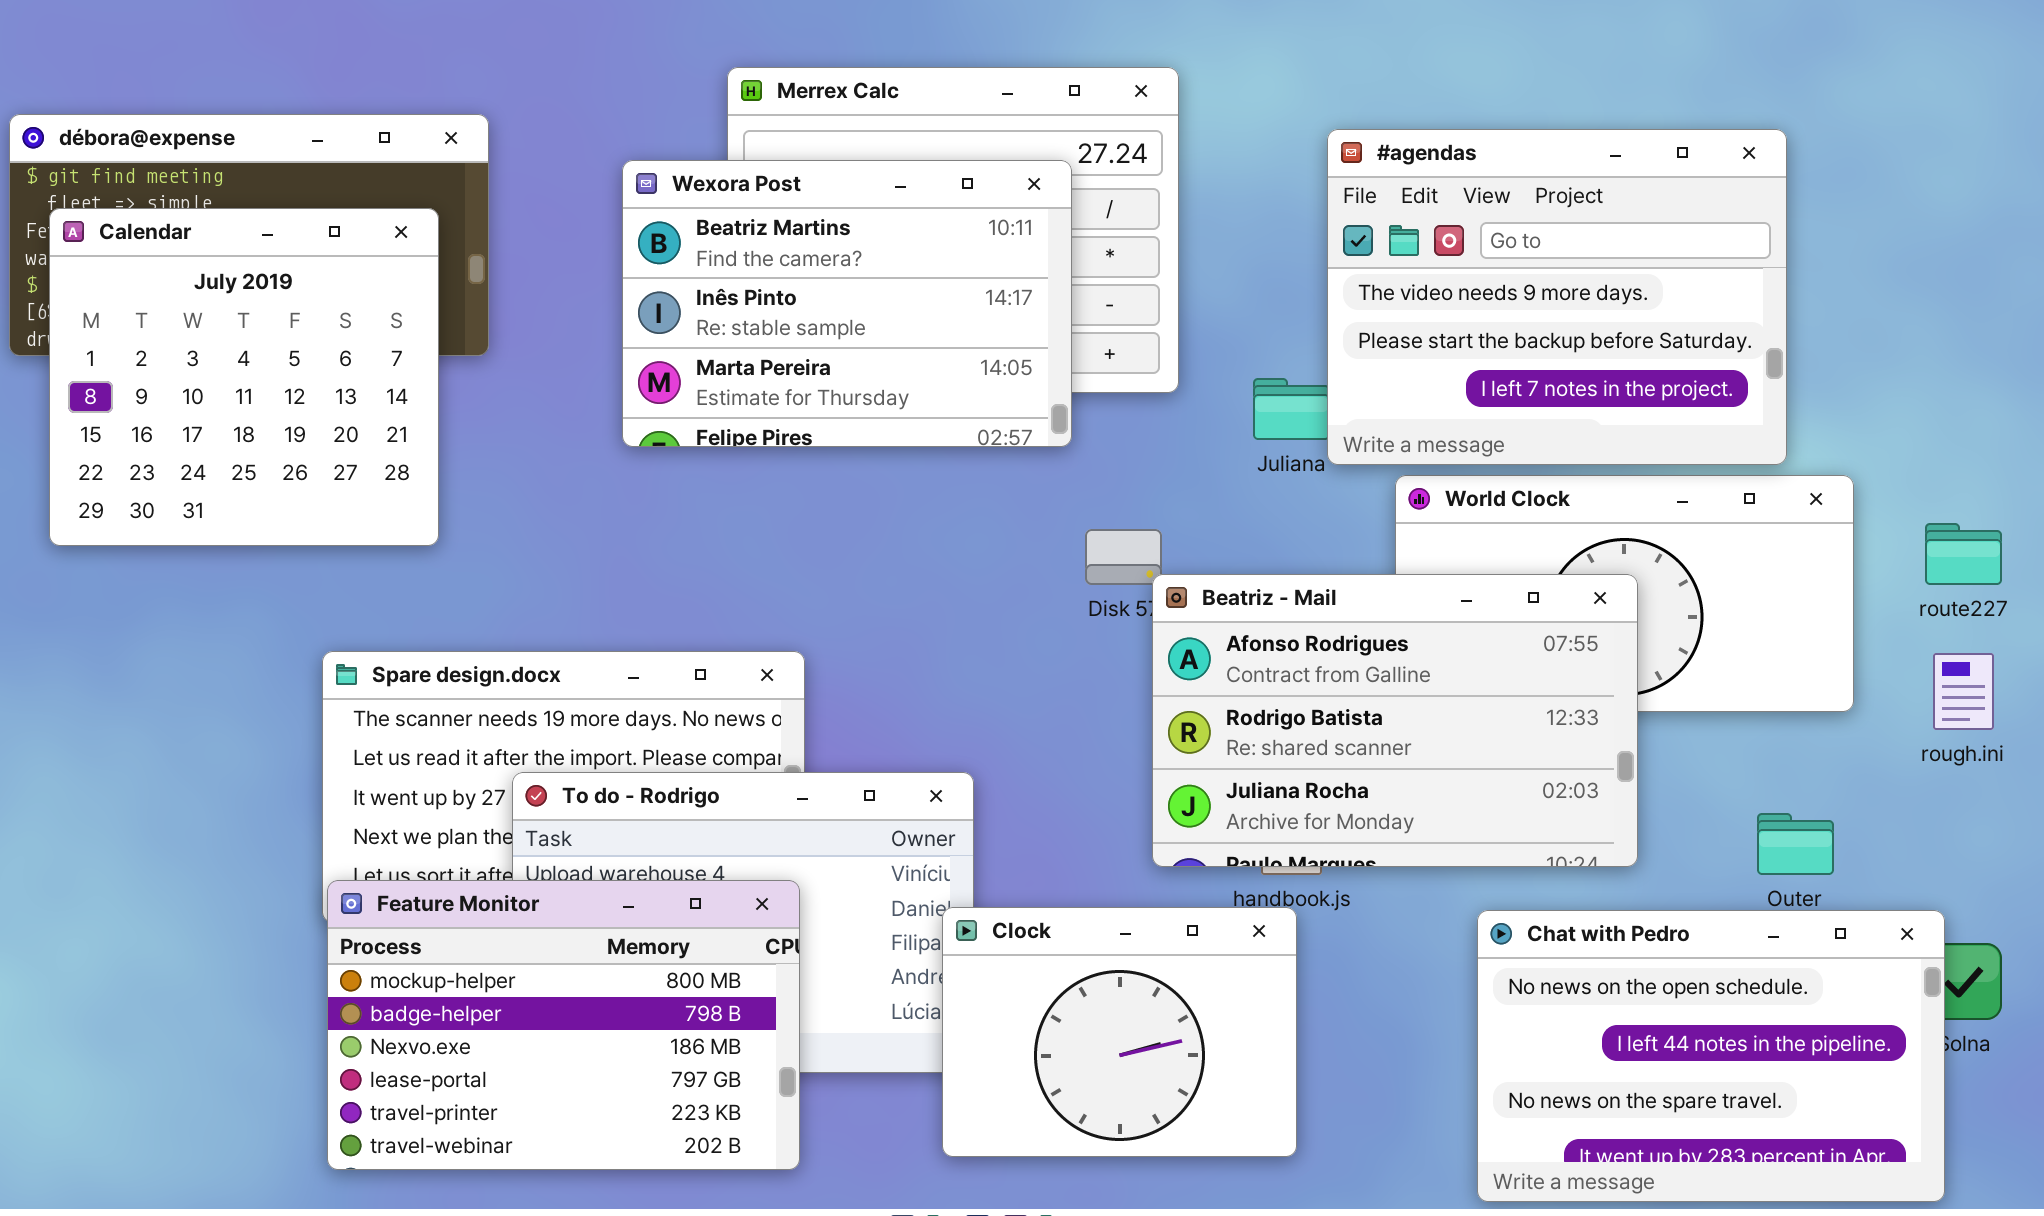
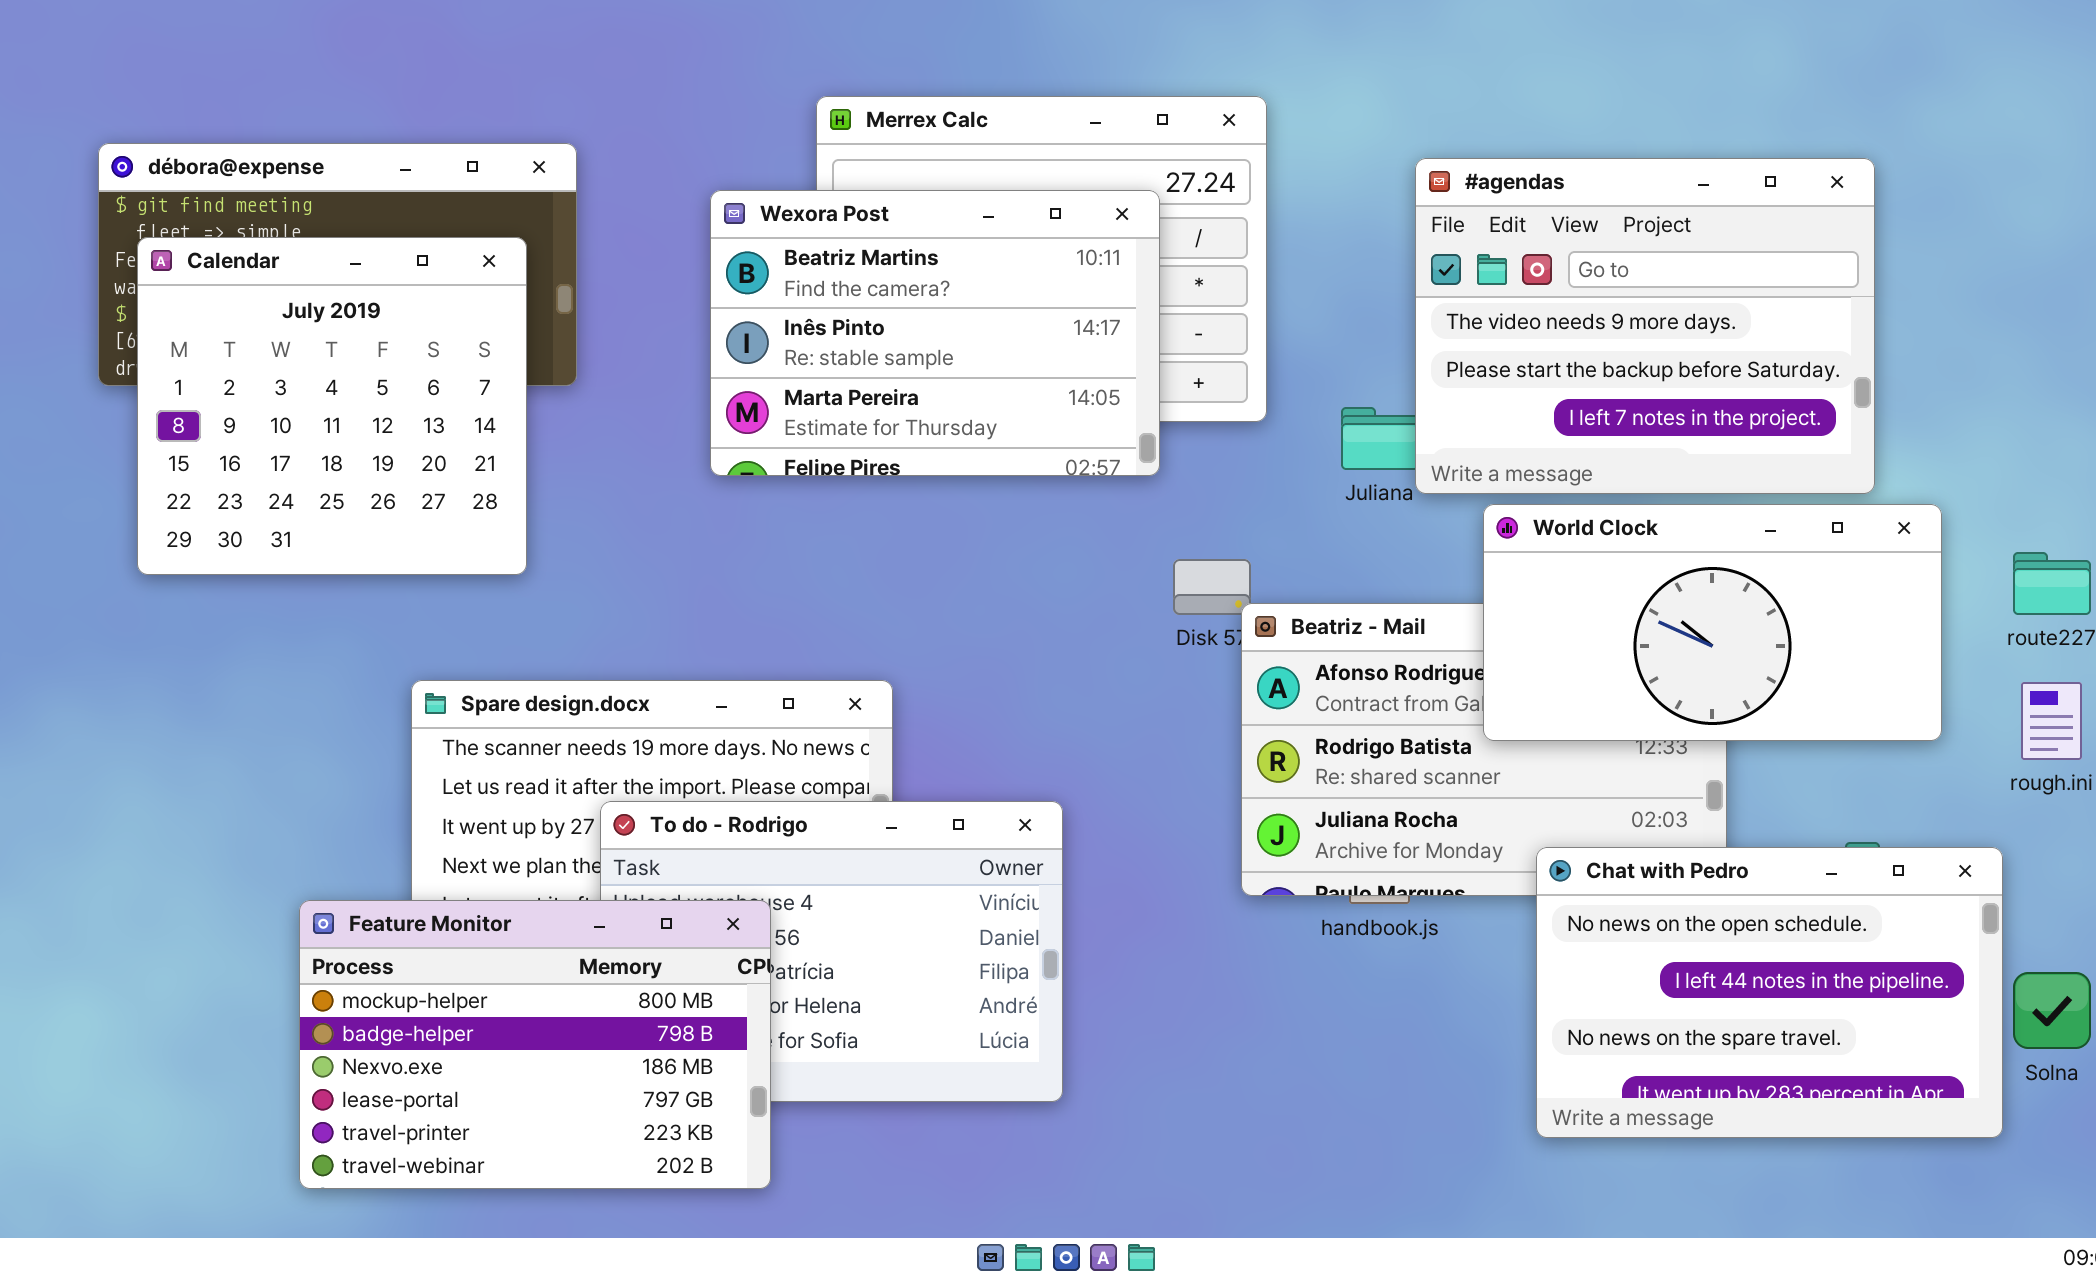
World Clock: [1395,475,1854,712] -> [1483,504,1942,741], raised
Feature Monitor: [327,880,800,1170] -> [299,900,771,1189], moved
Clock: [942,907,1297,1157] -> none, closed
Chat with Pedro: [1477,910,1945,1202] -> [1536,847,2003,1138], moved

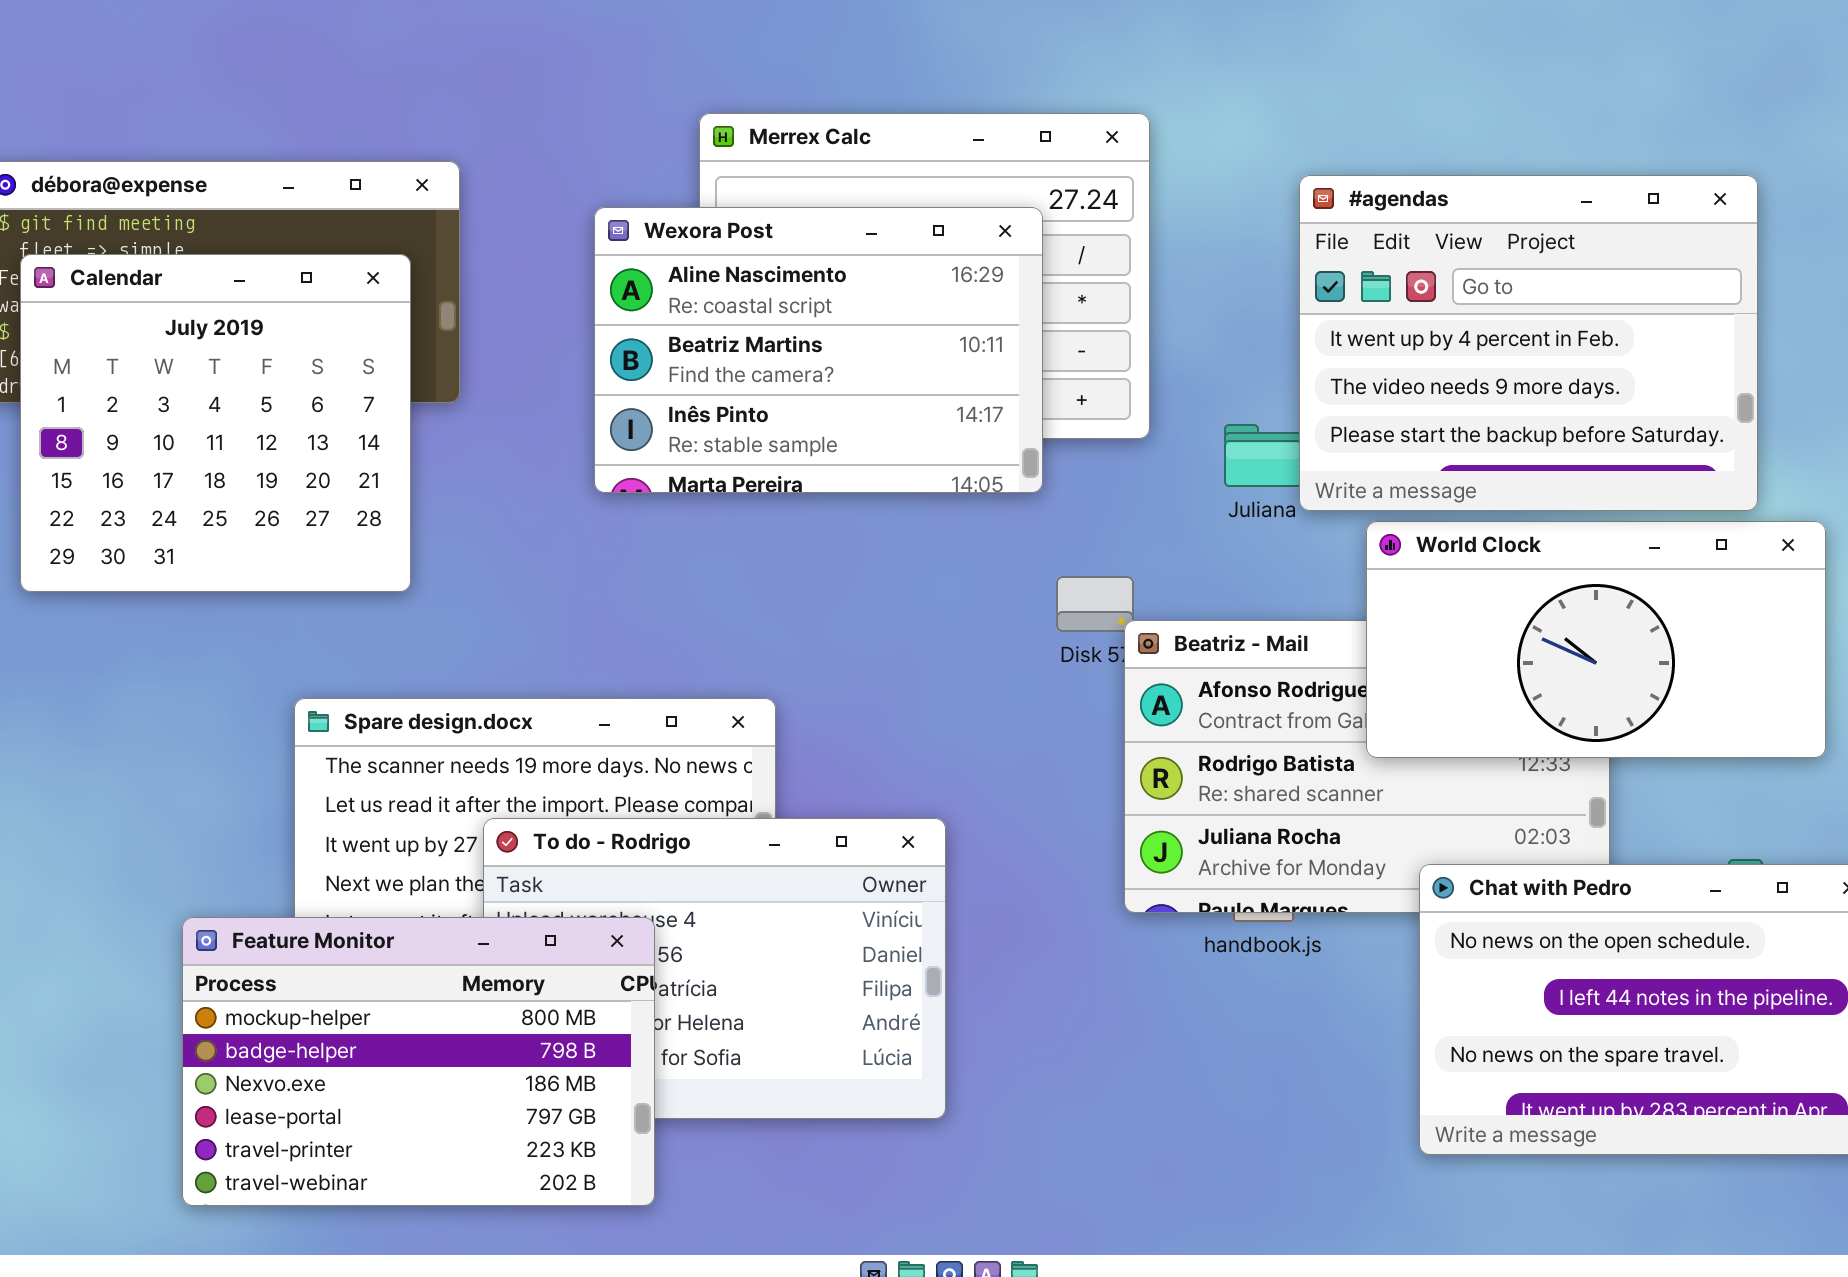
#agendas: [1415,158,1875,494] -> [1299,175,1758,511], scrolled up 1 row
Wexora Post: [710,190,1160,476] -> [594,207,1043,493], scrolled up 1 row

